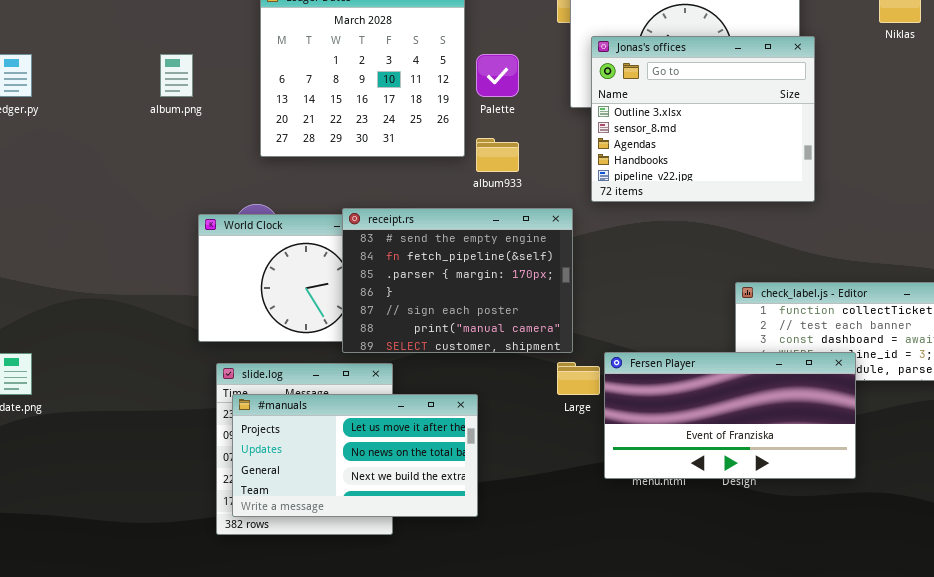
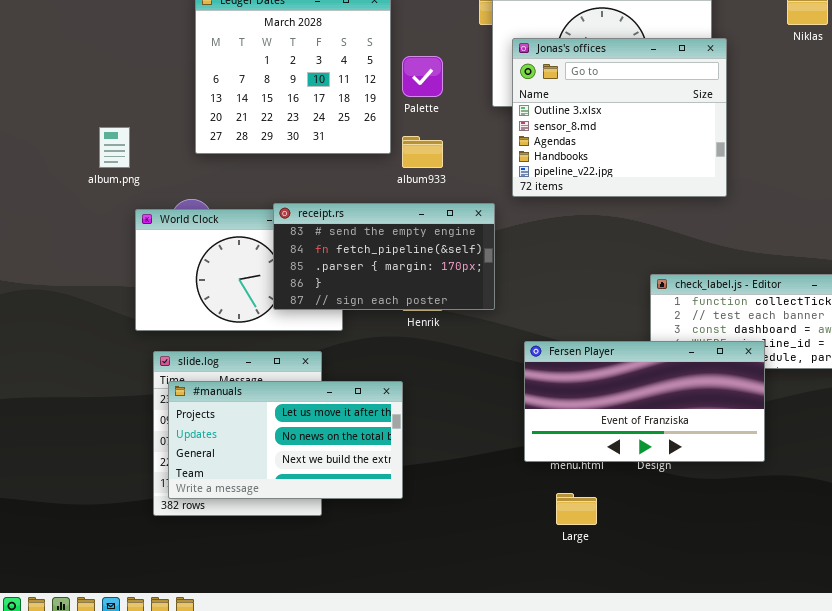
album.png: [160,54,193,97] -> [99,127,130,168], moved
receipt.rs: [342,208,573,353] -> [273,203,495,310], resized
Large: [557,362,600,395] -> [556,493,597,525], moved

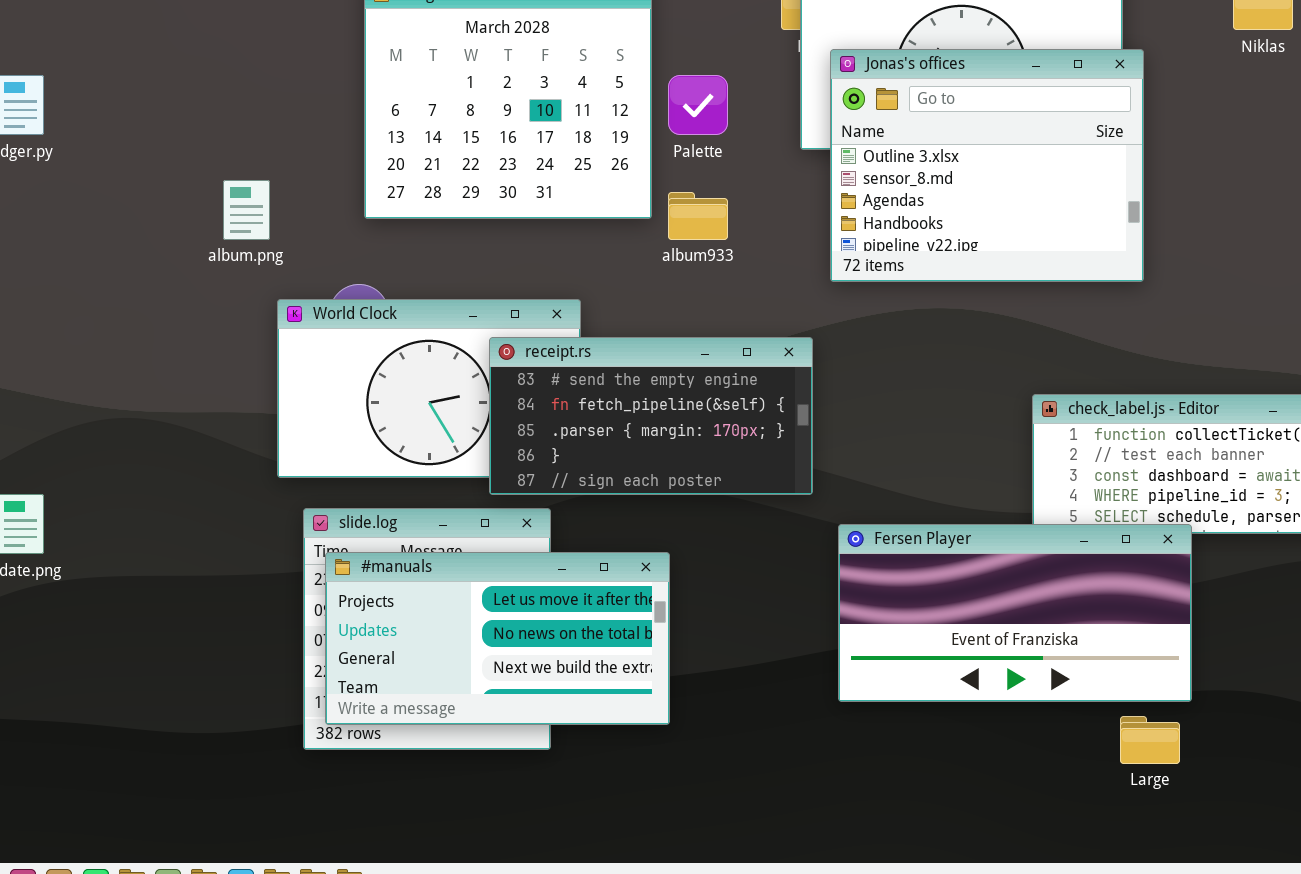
receipt.rs: [273,203,495,310] -> [489,337,813,495], moved
Fersen Player: [524,341,765,462] -> [838,524,1192,702], moved
Large: [556,493,597,525] -> [1120,716,1180,764], moved

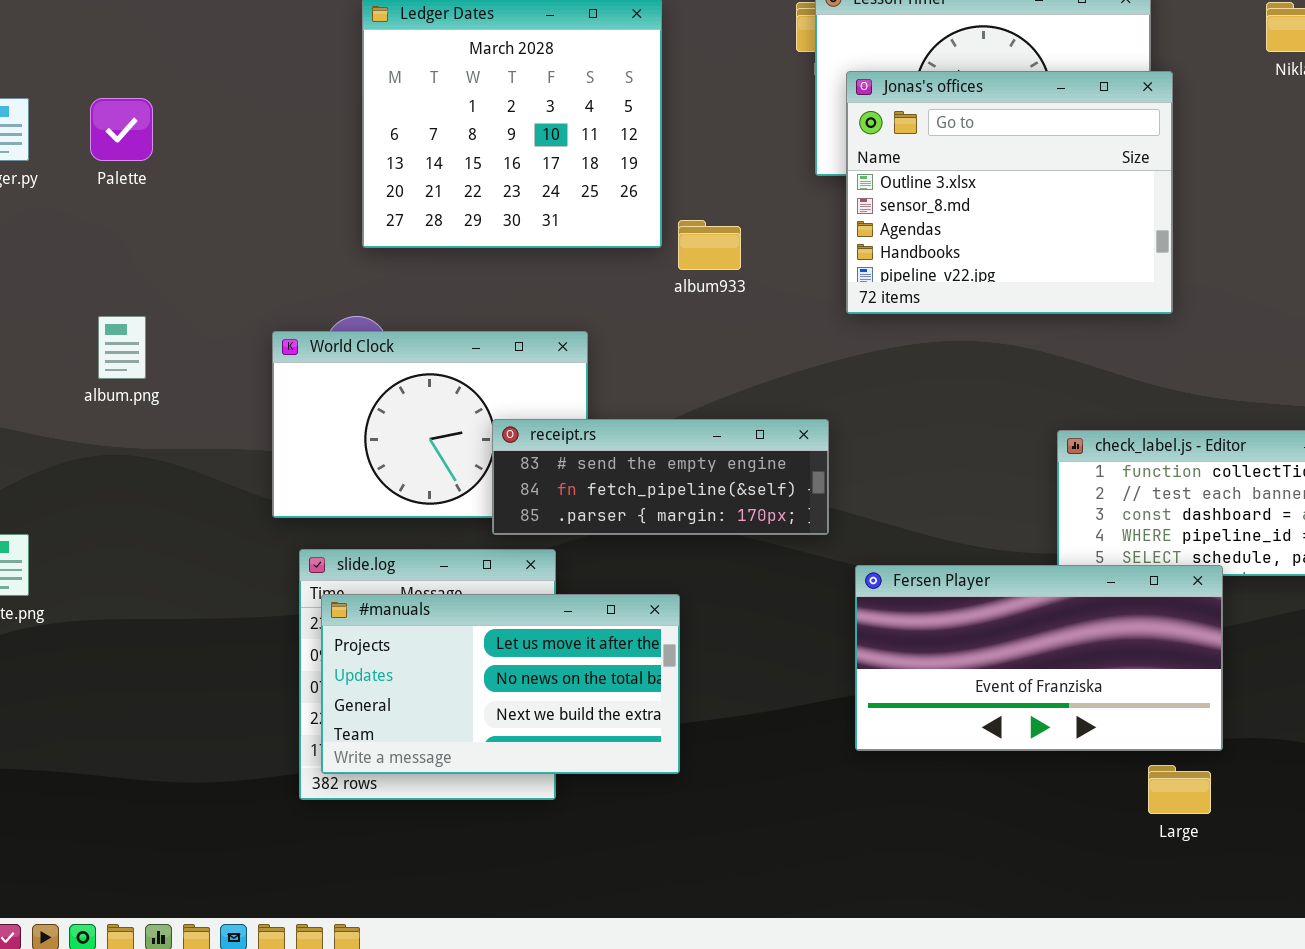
Palette: [668,75,728,135] -> [90,98,153,161], moved
album.png: [223,180,270,240] -> [98,316,146,379], moved
receipt.rs: [489,337,813,495] -> [492,419,829,535], resized

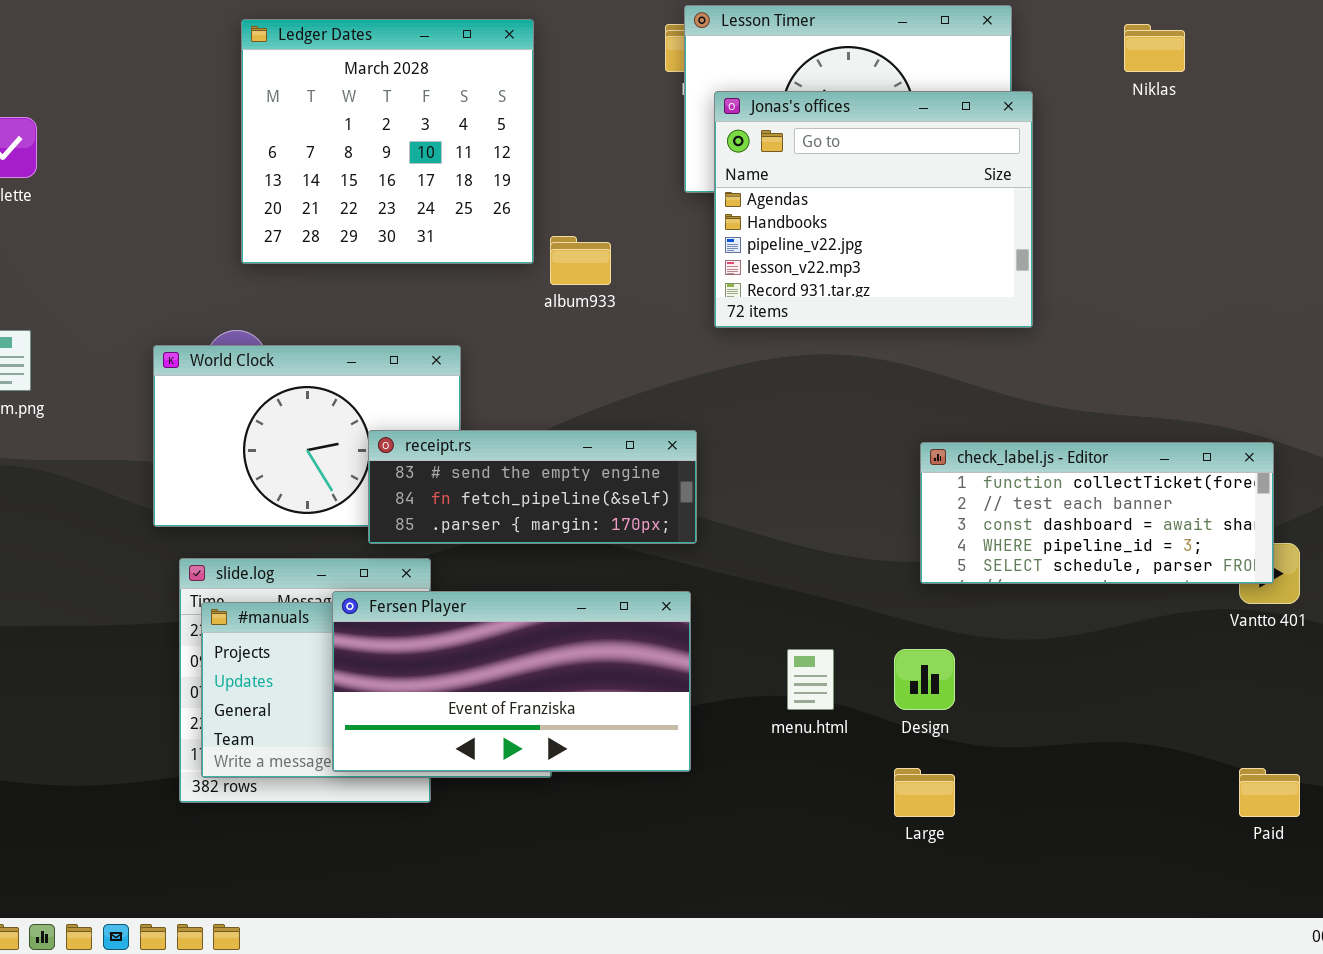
Jonas's offices: [846,71,1173,314] -> [714,91,1033,328], scrolled down 2 rows
Fersen Player: [855,565,1223,751] -> [332,591,691,772], moved
Large: [1148,765,1211,814] -> [894,768,955,817], moved

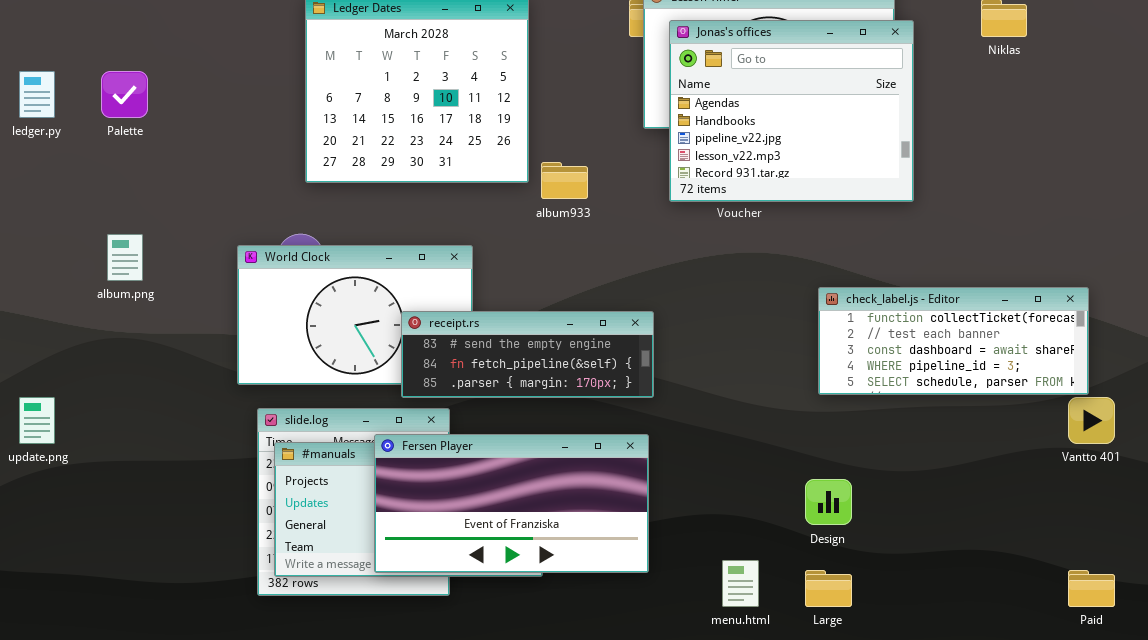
Jonas's offices: [714,91,1033,328] -> [669,20,914,202], moved
check_label.js - Editor: [920,442,1274,584] -> [818,287,1089,395], moved
menu.html: [787,649,834,710] -> [722,560,759,607], moved

